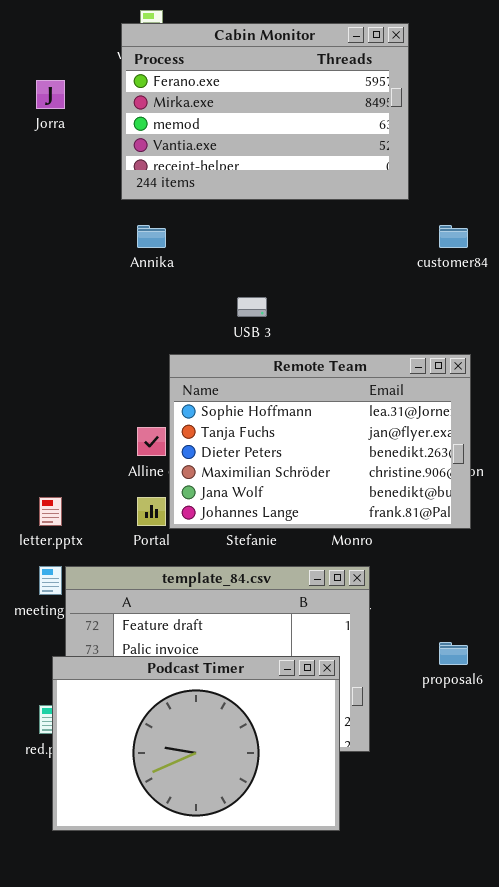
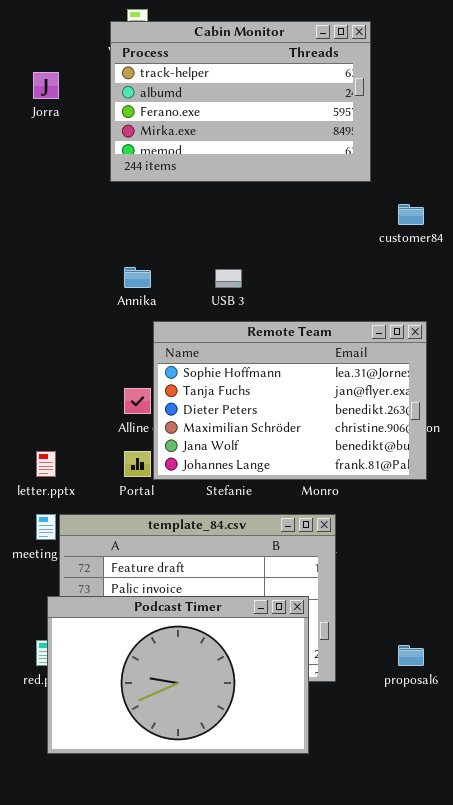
Cabin Monitor: [121,23,409,200] -> [110,21,371,182], scrolled up 2 rows
Annika: [137,225,166,248] -> [124,267,151,288], moved
proposal6: [439,642,468,665] -> [398,645,424,666], moved

